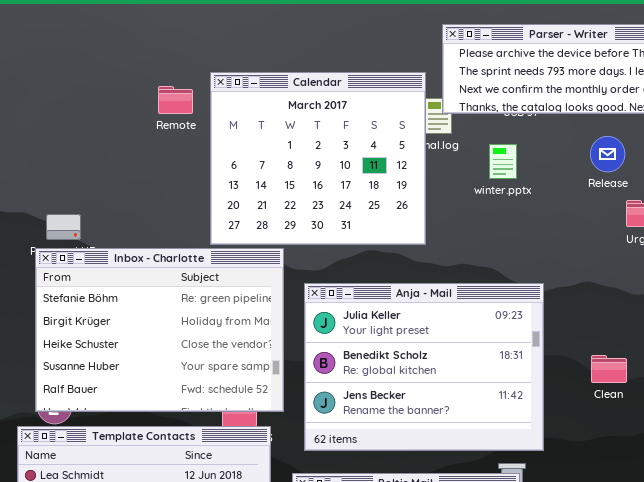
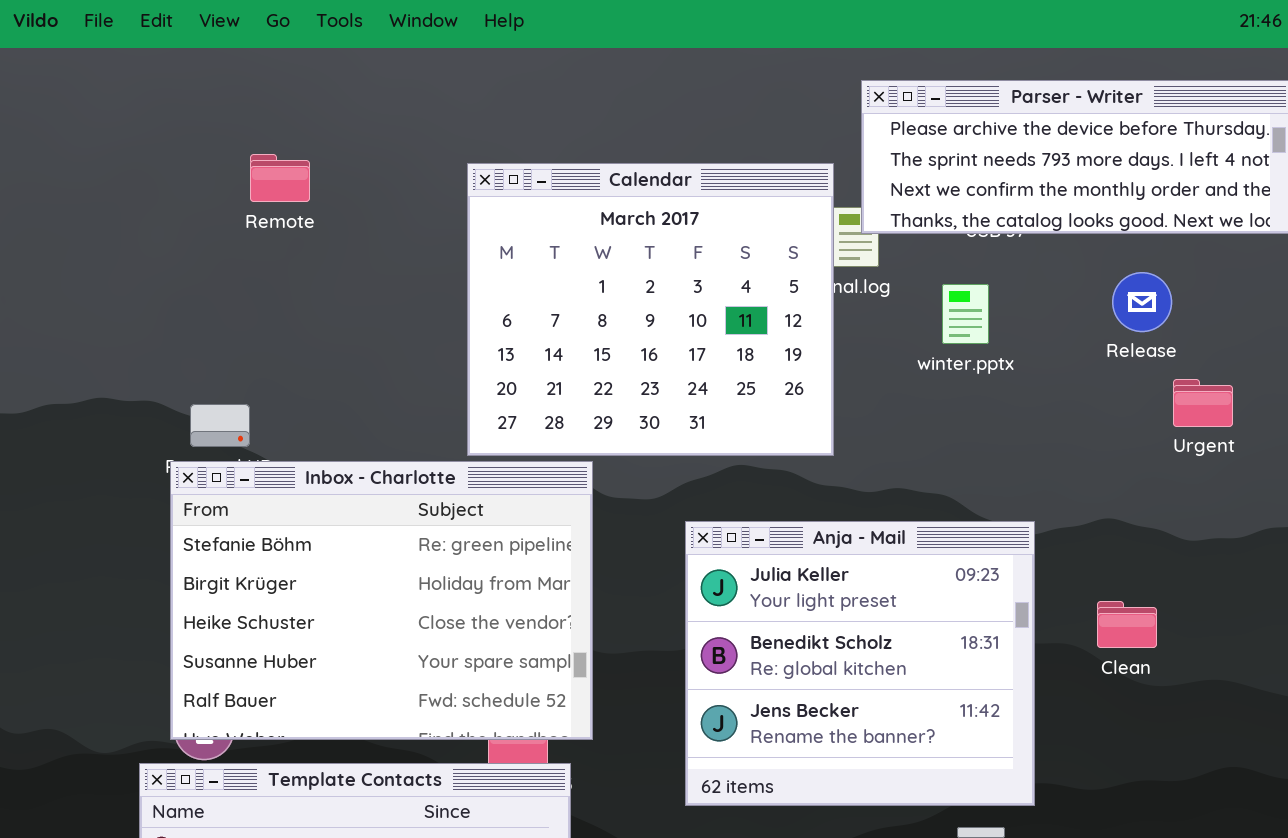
Remote: [158,86,193,114] -> [250,154,310,202], moved
Anja - Mail: [304,283,544,451] -> [685,521,1035,806], resized
Clean: [591,355,627,383] -> [1097,601,1157,648], moved

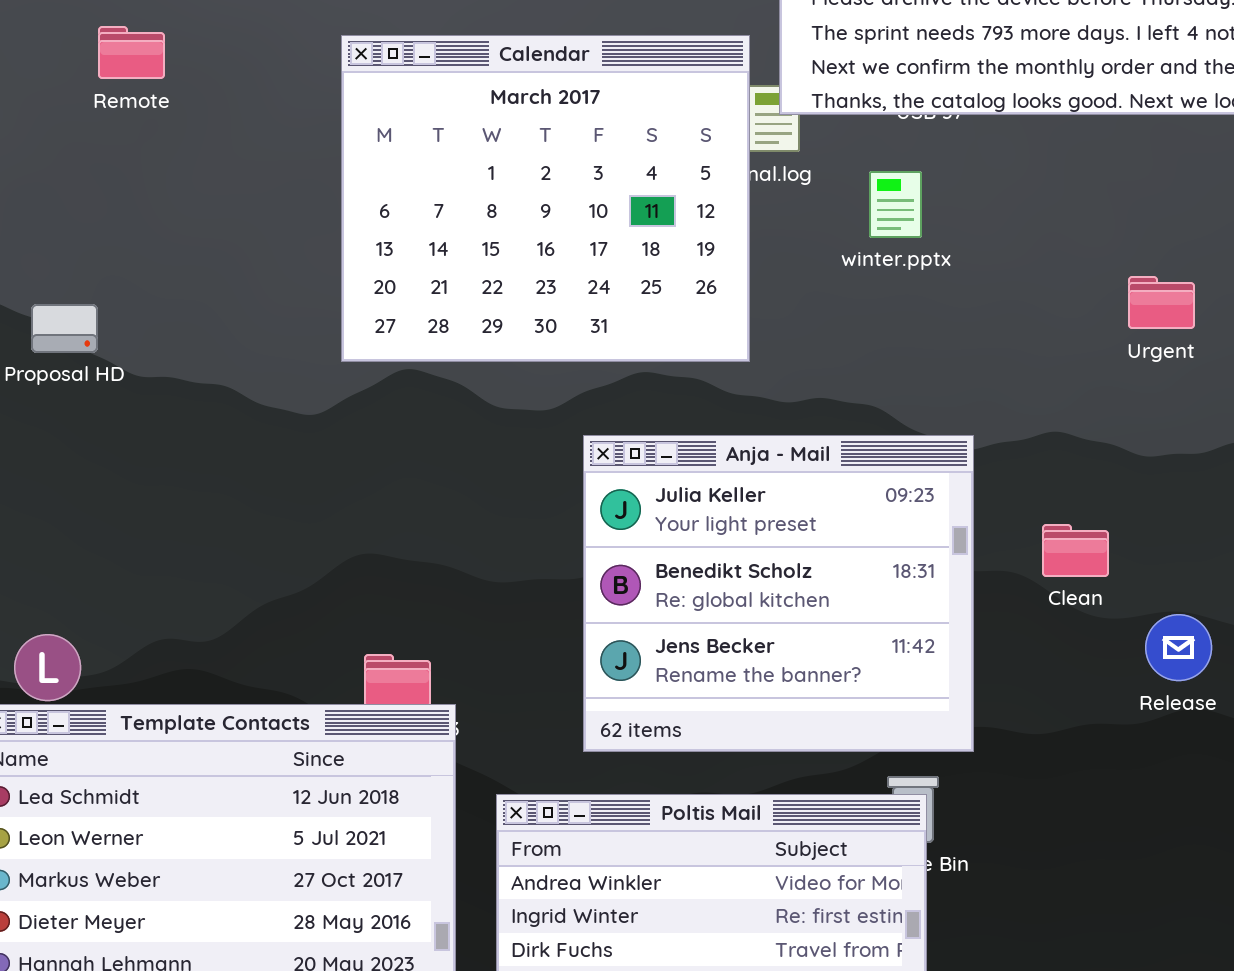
Release: [1112,272,1172,332] -> [1145,614,1212,681], moved
Inbox - Charlotte: [170,461,593,740] -> none, closed

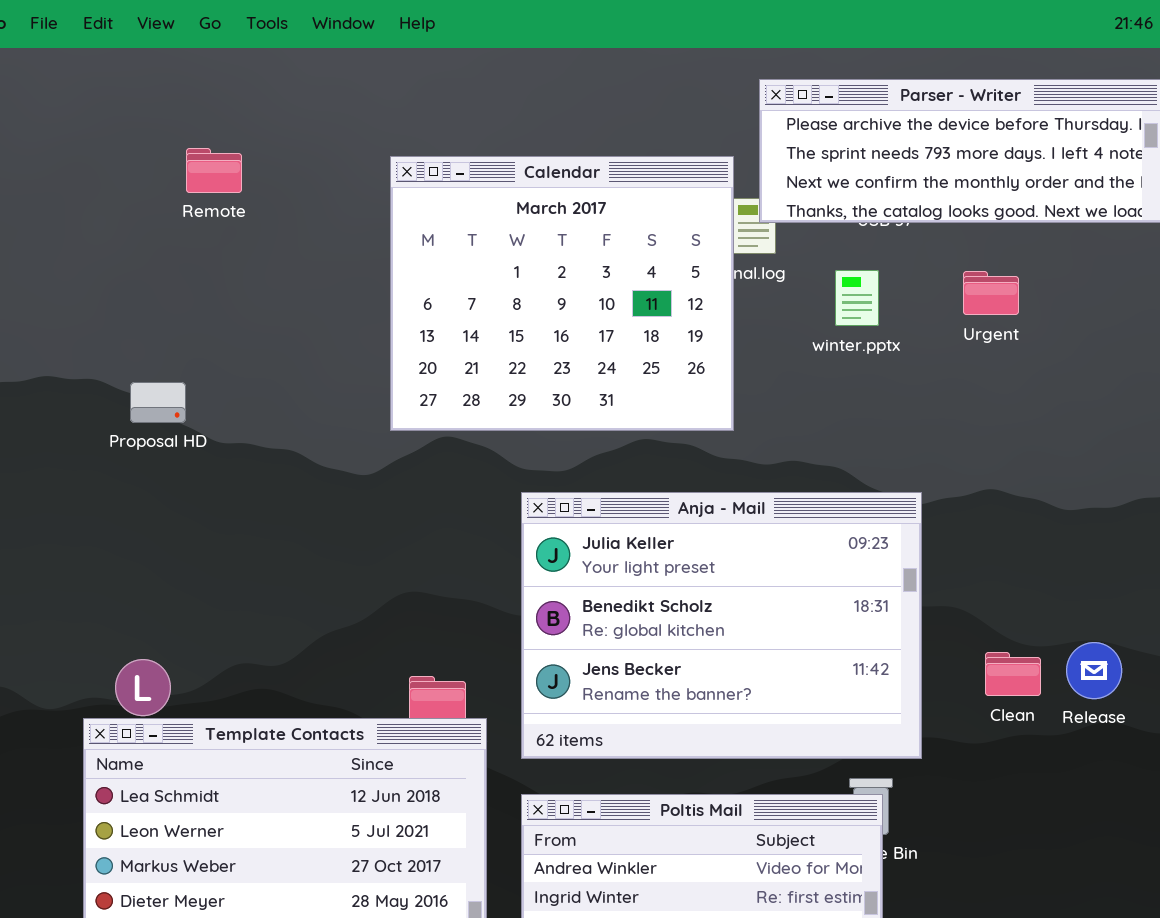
Urgent: [1128,276,1195,329] -> [963,271,1019,315], moved
Anja - Mail: [583,435,974,752] -> [521,492,922,759], resized
Clean: [1042,524,1109,577] -> [985,652,1041,696], moved

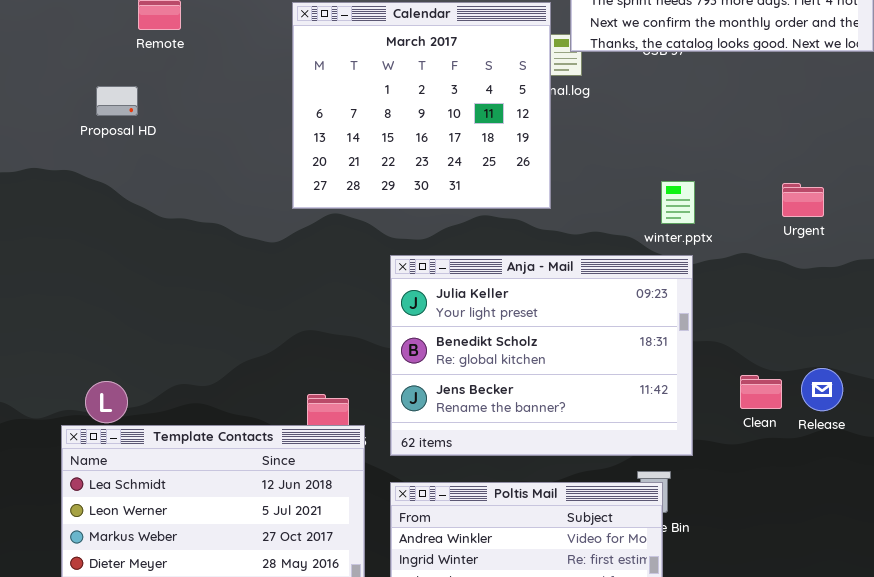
winter.pptx: [835,270,879,326] -> [661,181,695,224], moved
Urgent: [963,271,1019,315] -> [782,183,824,217], moved
Proposal HD: [130,382,186,423] -> [96,86,138,116], moved

